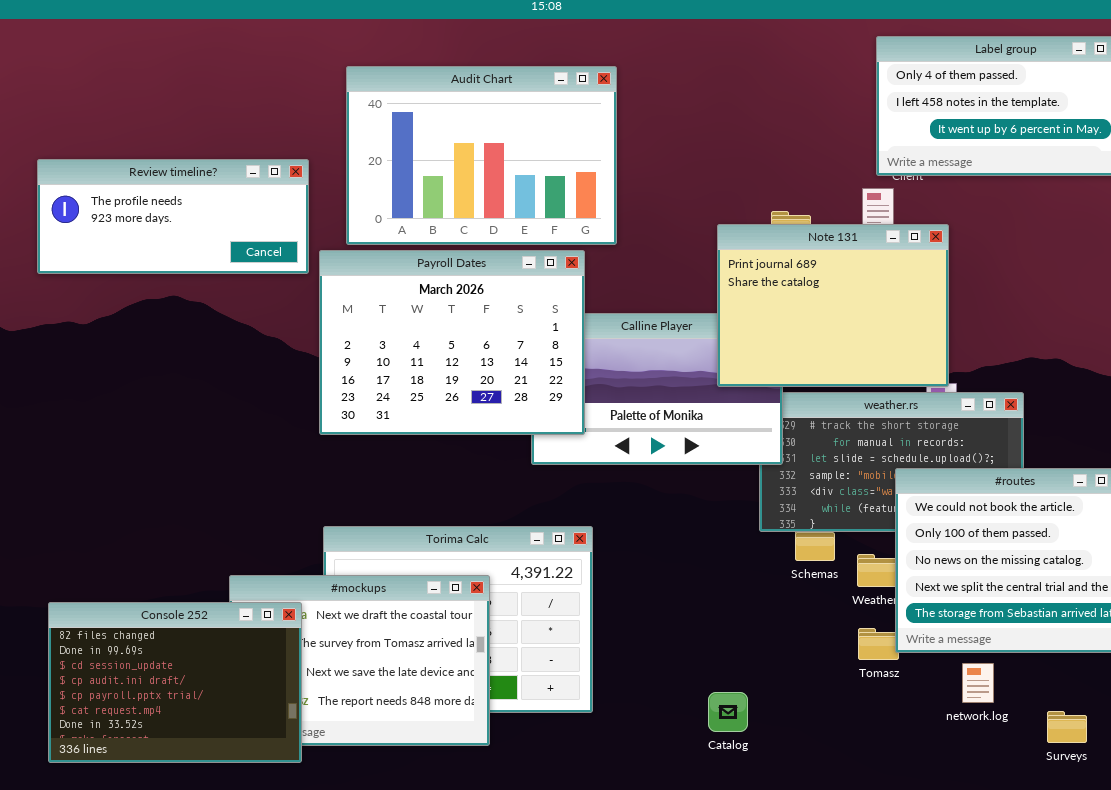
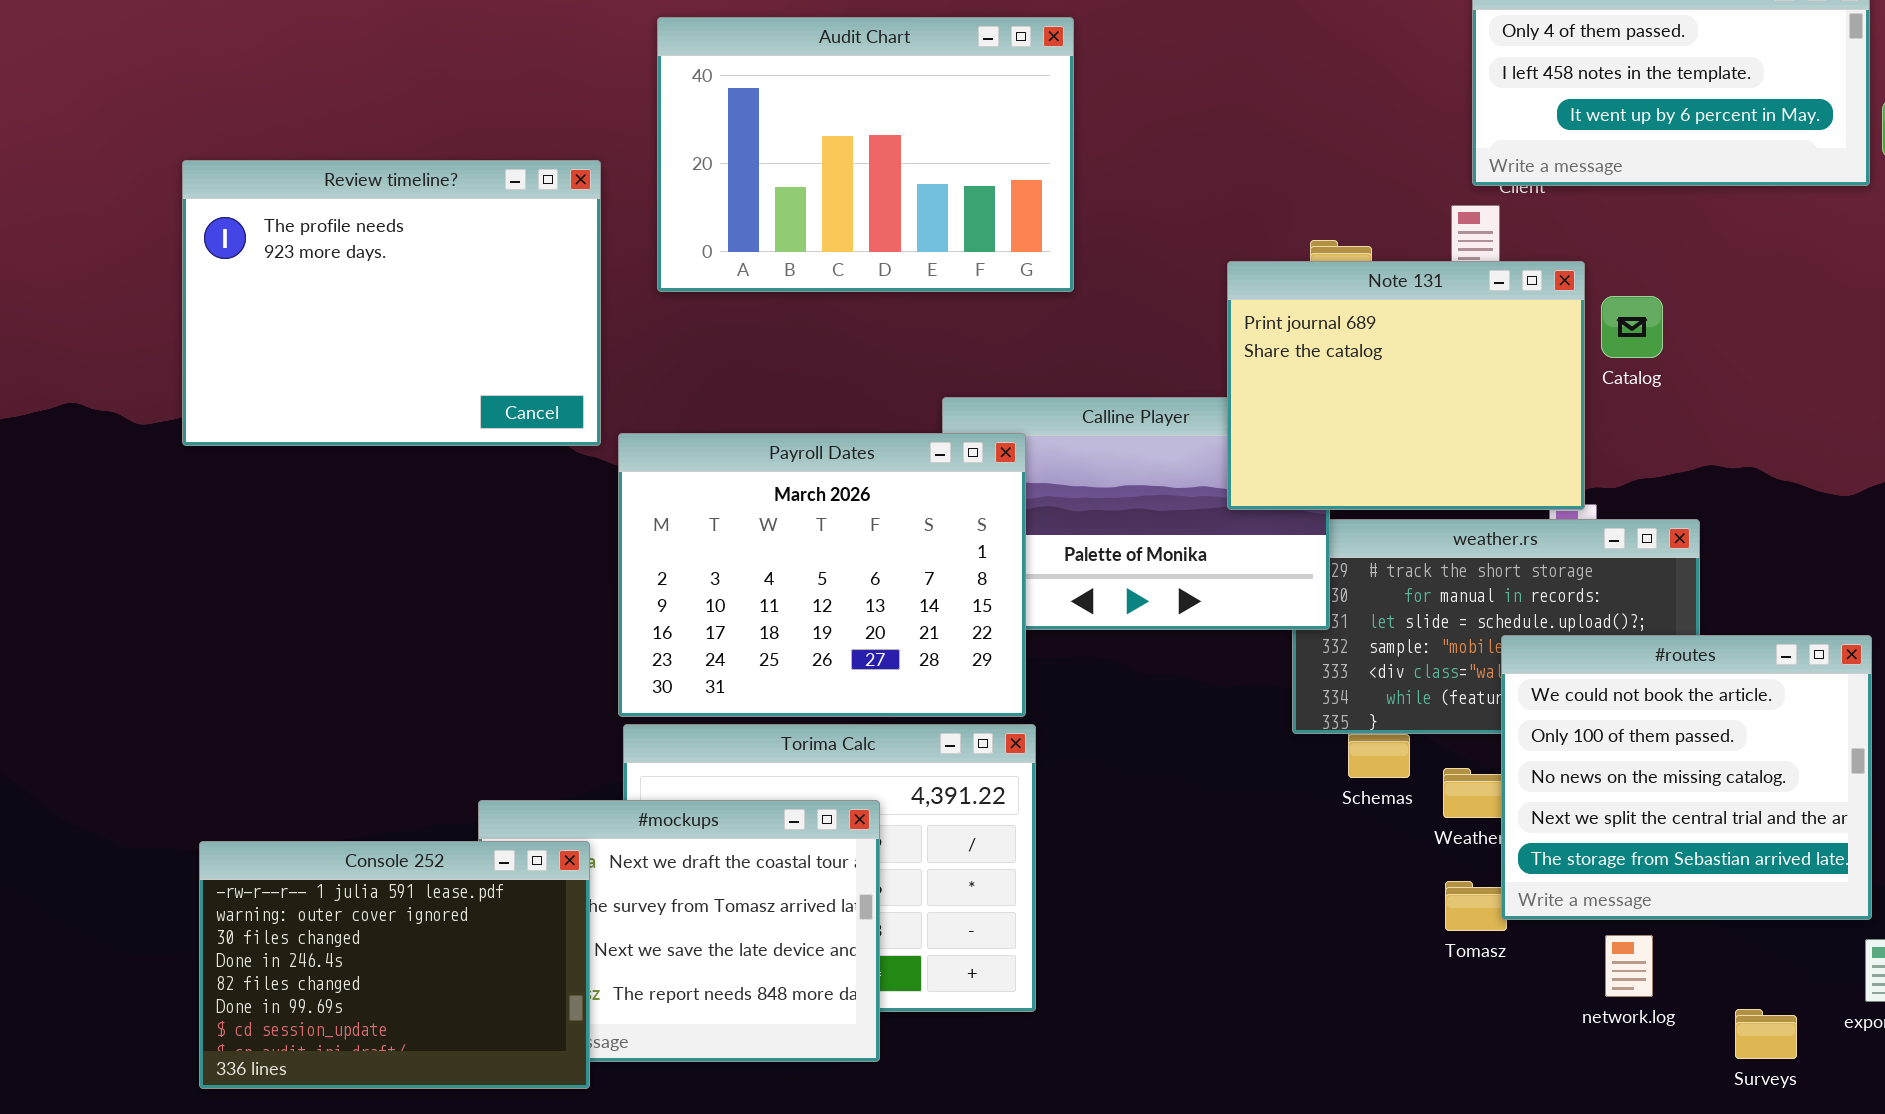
Review timeline?: [37,159,309,274] -> [182,160,601,446], resized
Payroll Dates: [319,250,585,435] -> [618,433,1026,717], moved
Console 252: [48,602,302,763] -> [199,841,590,1089], scrolled up 4 rows
Catalog: [708,692,748,732] -> [1601,296,1663,358], moved

